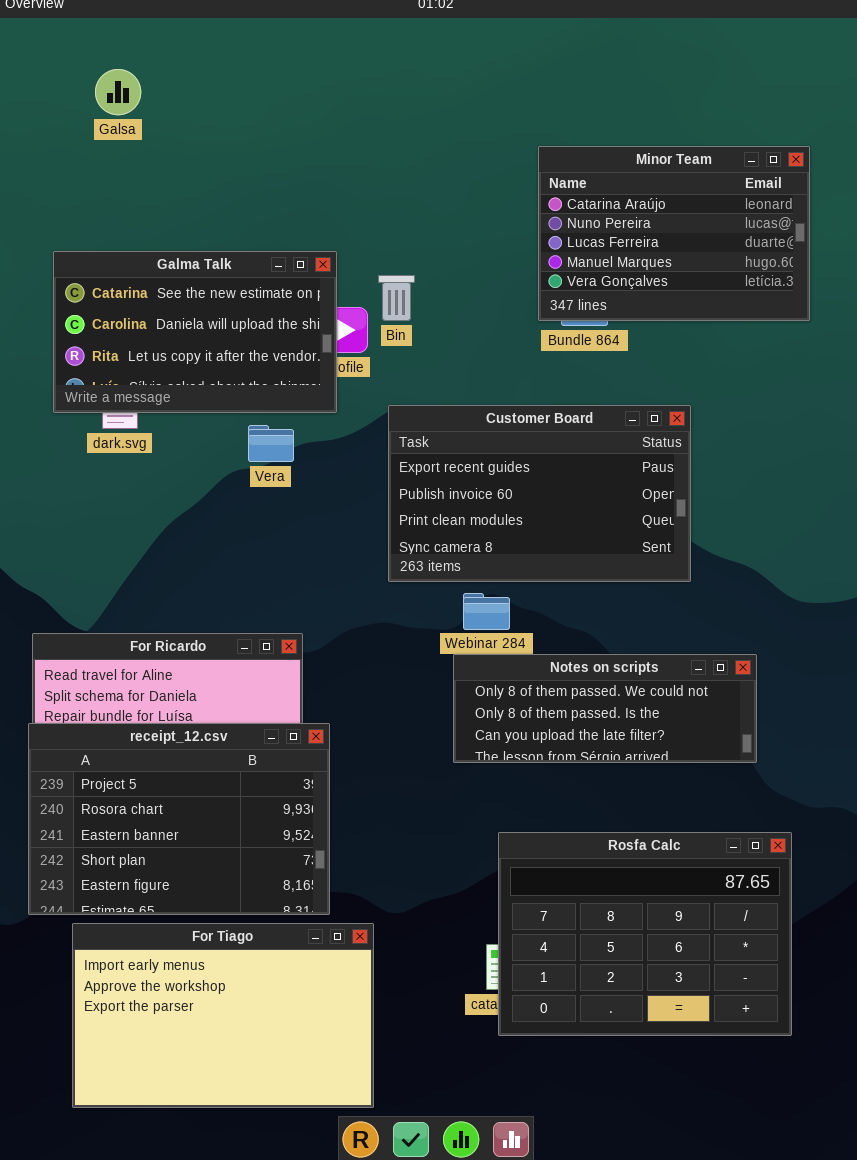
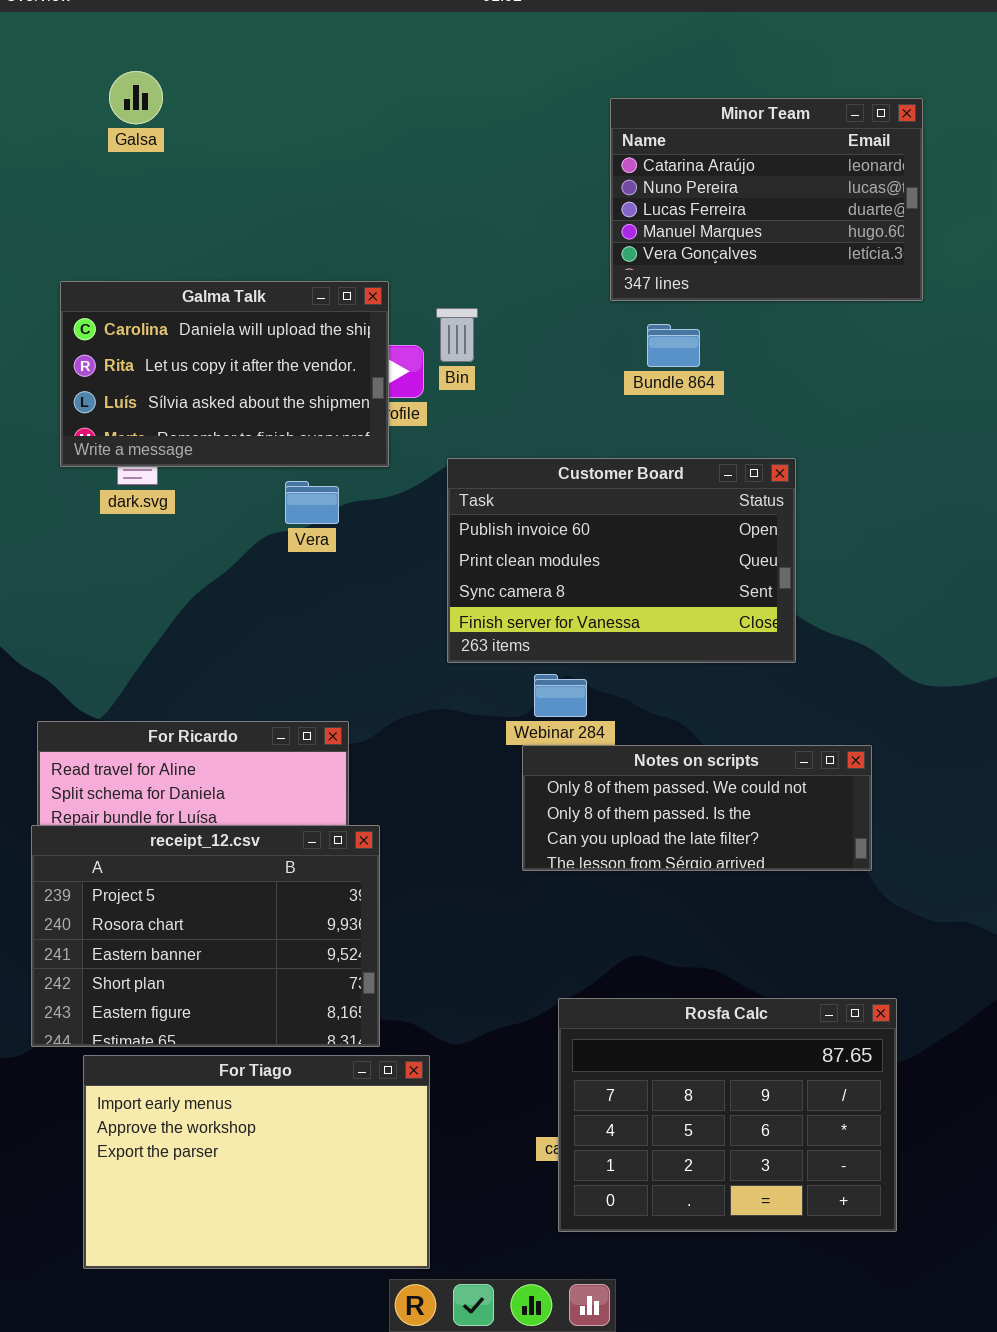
Minor Team: [538,146,810,321] -> [610,98,923,301], moved
Galma Talk: [53,251,337,413] -> [60,281,389,467], scrolled down 1 row
Customer Board: [388,405,691,582] -> [447,458,796,663], scrolled down 1 row
Rosfa Calc: [498,832,792,1036] -> [558,998,897,1232], moved

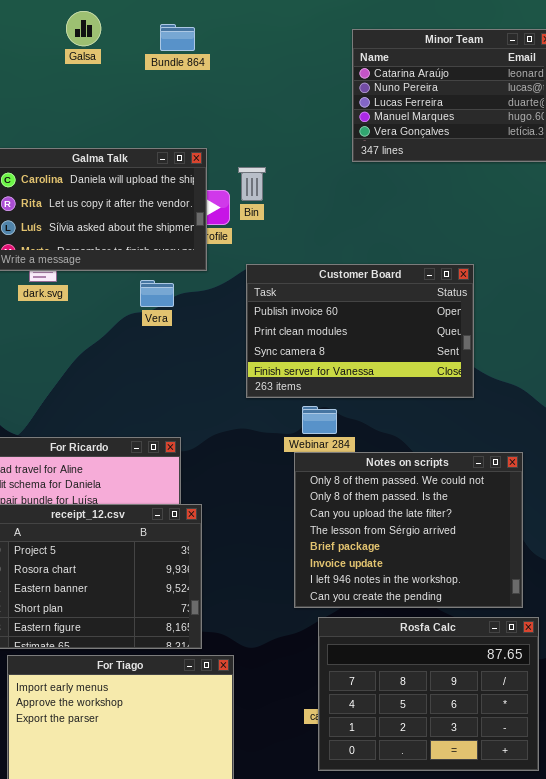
Galsa: [109,71,163,124] -> [66,11,101,46], moved
Bundle 864: [647,324,700,367] -> [160,24,195,51], moved
Notes on scripts: [522,745,872,871] -> [294,452,523,608], resized

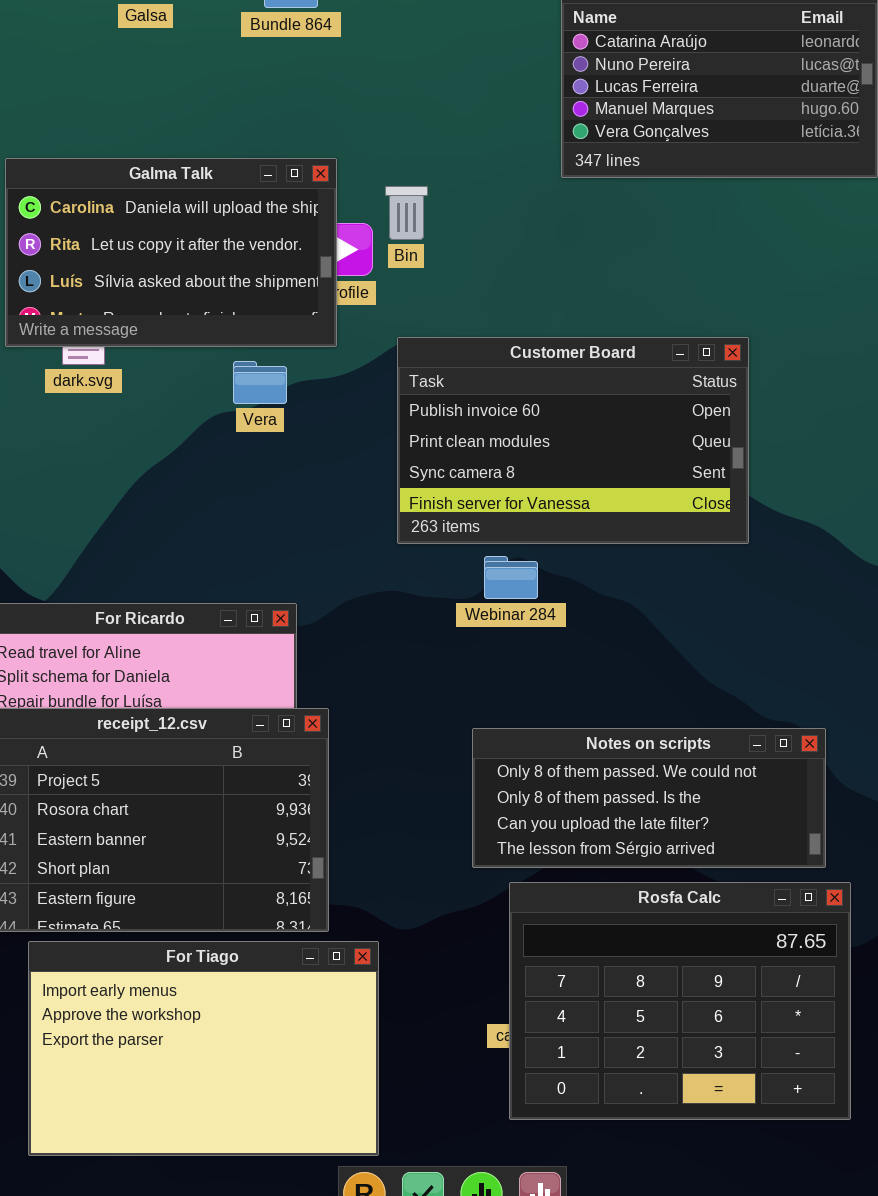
Notes on scripts: [294,452,523,608] -> [472,728,826,868], resized

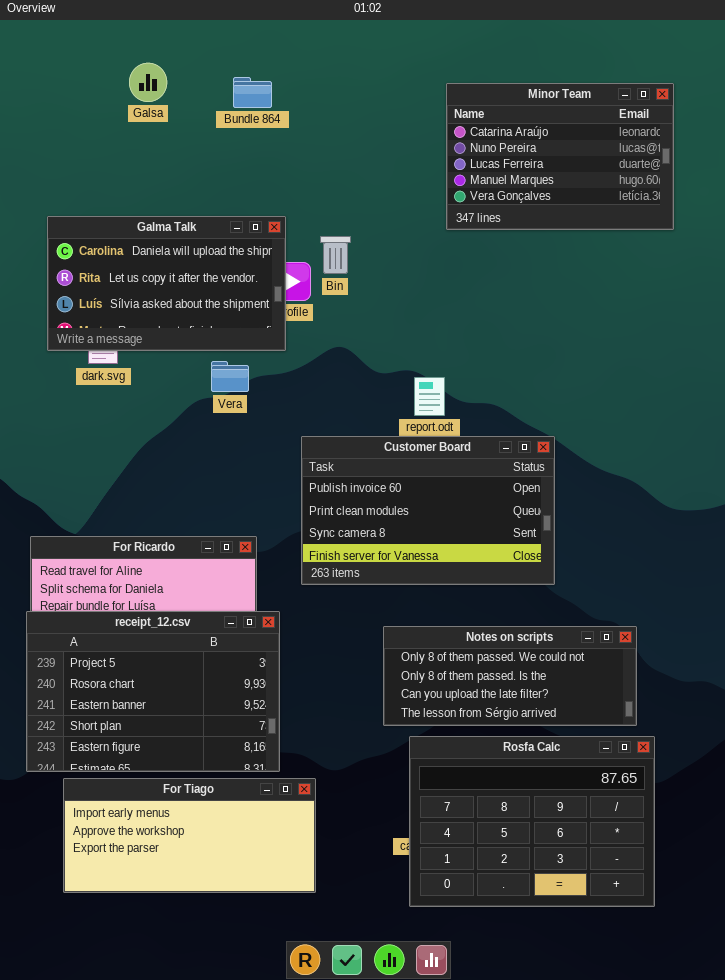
Customer Board: [397,337,749,544] -> [301,436,555,585], moved
For Tiago: [28,941,379,1156] -> [63,778,316,893], resized

